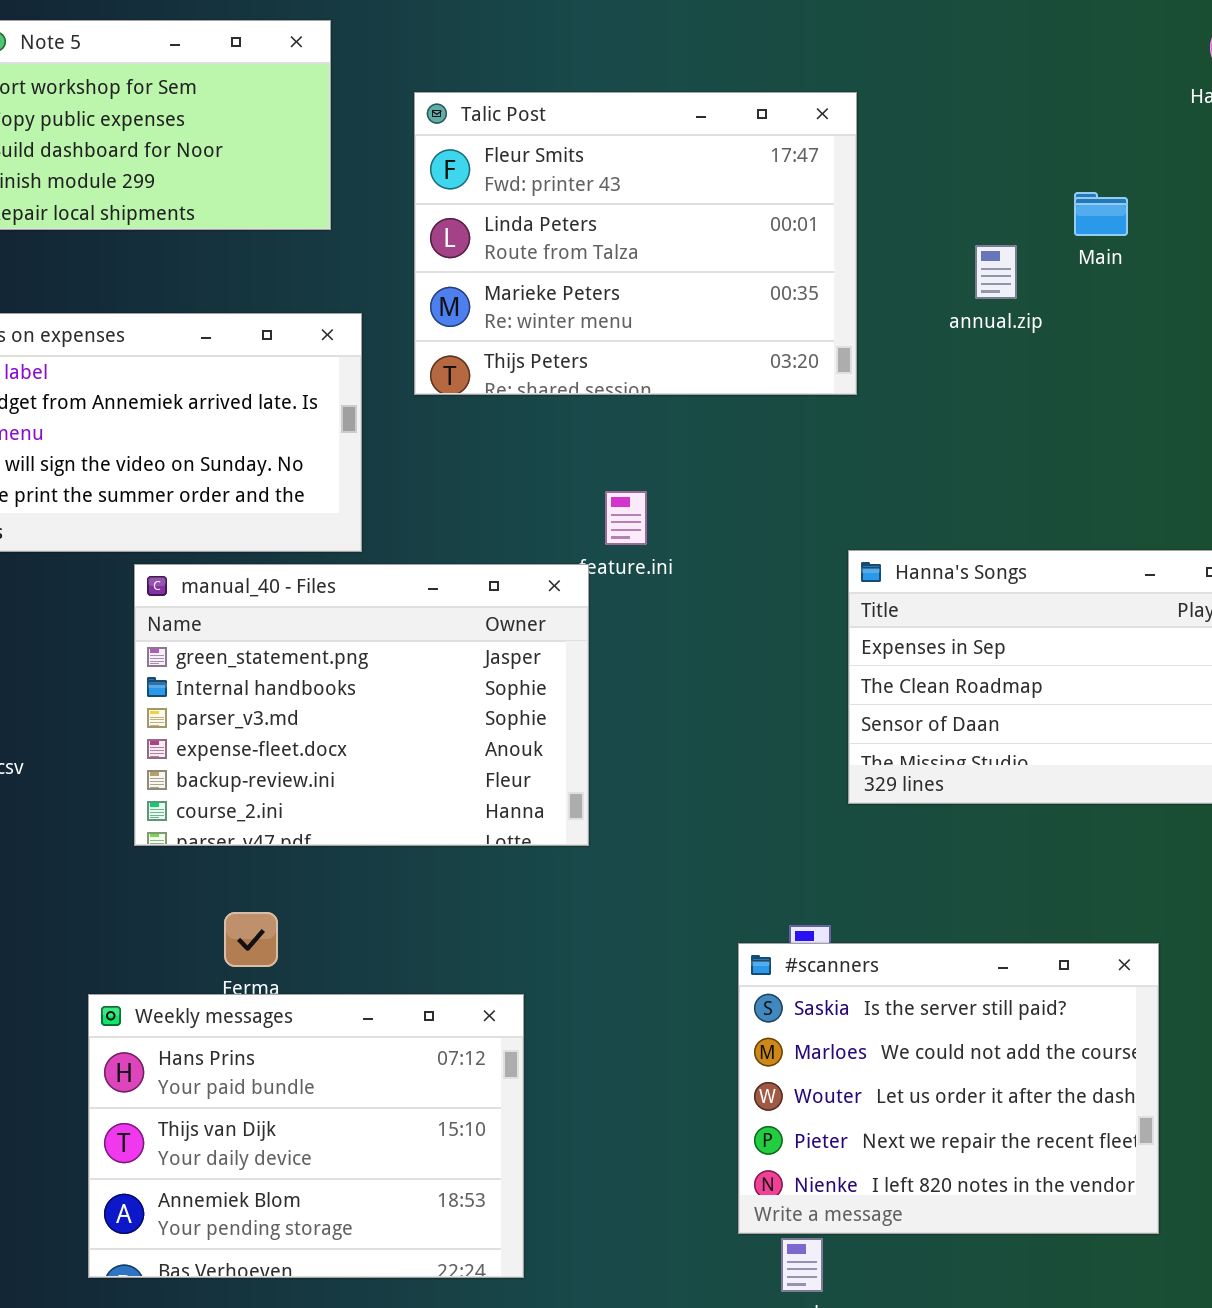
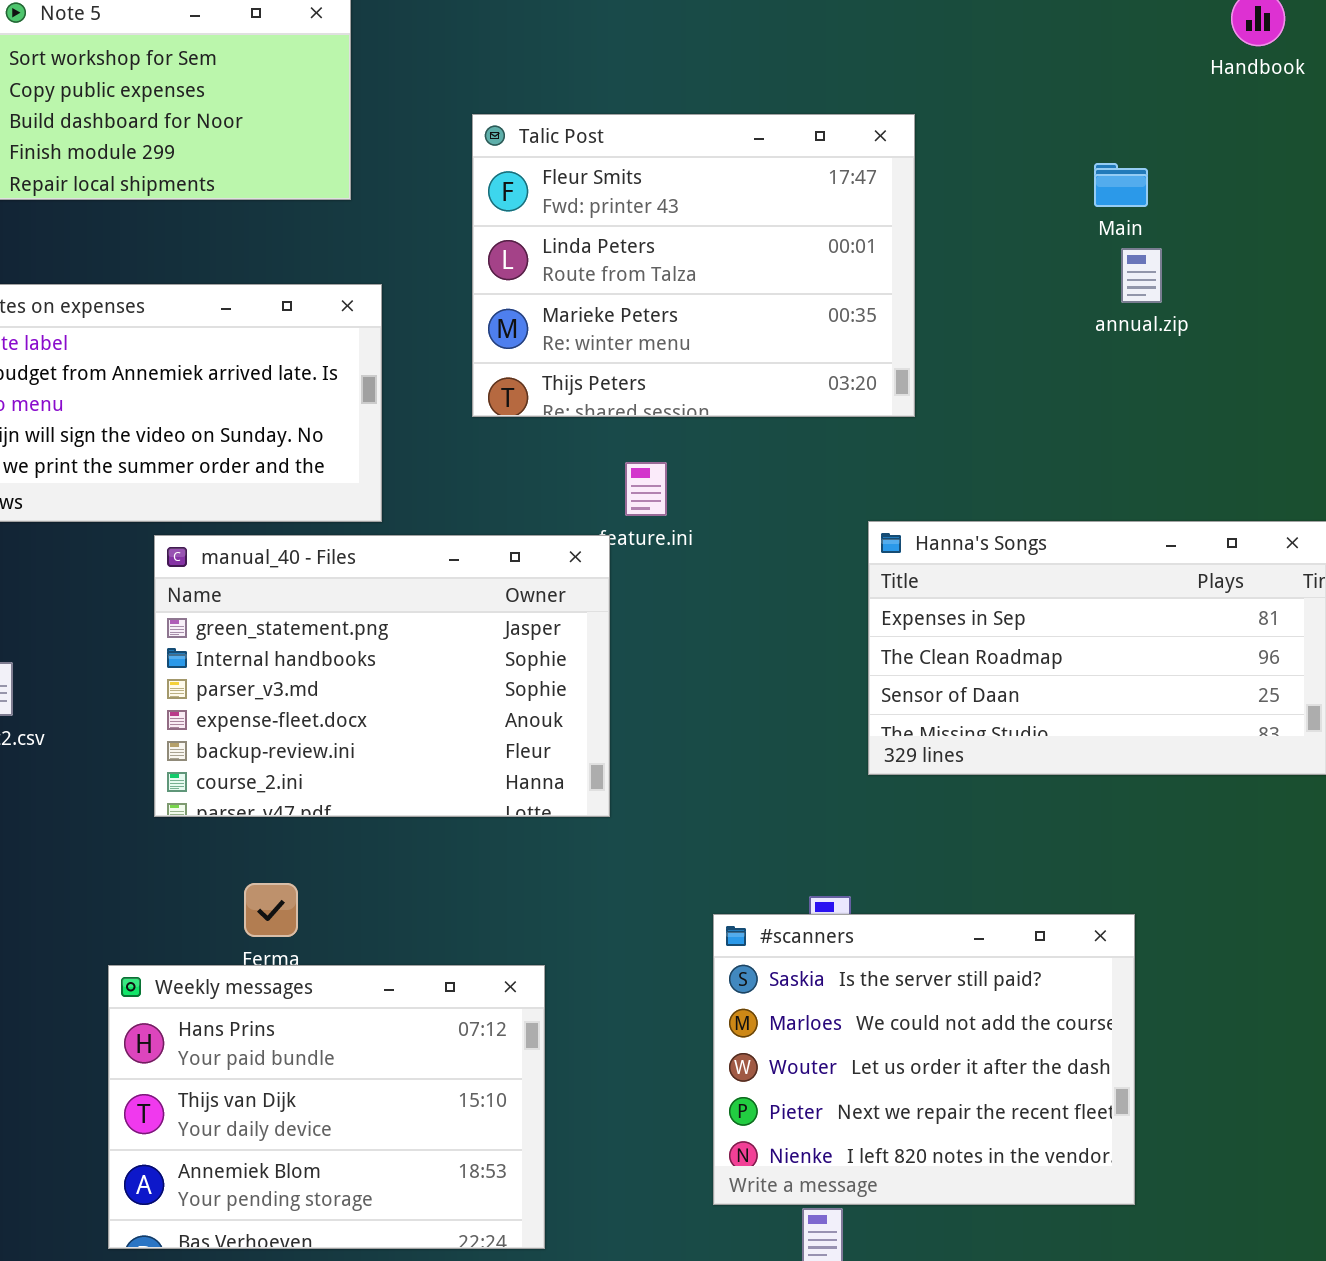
Talic Post: [414,92,857,395] -> [472,114,915,417], moved
annual.zip: [975,245,1017,299] -> [1121,248,1162,303], moved
#scanners: [738,943,1159,1234] -> [713,914,1135,1205], moved

